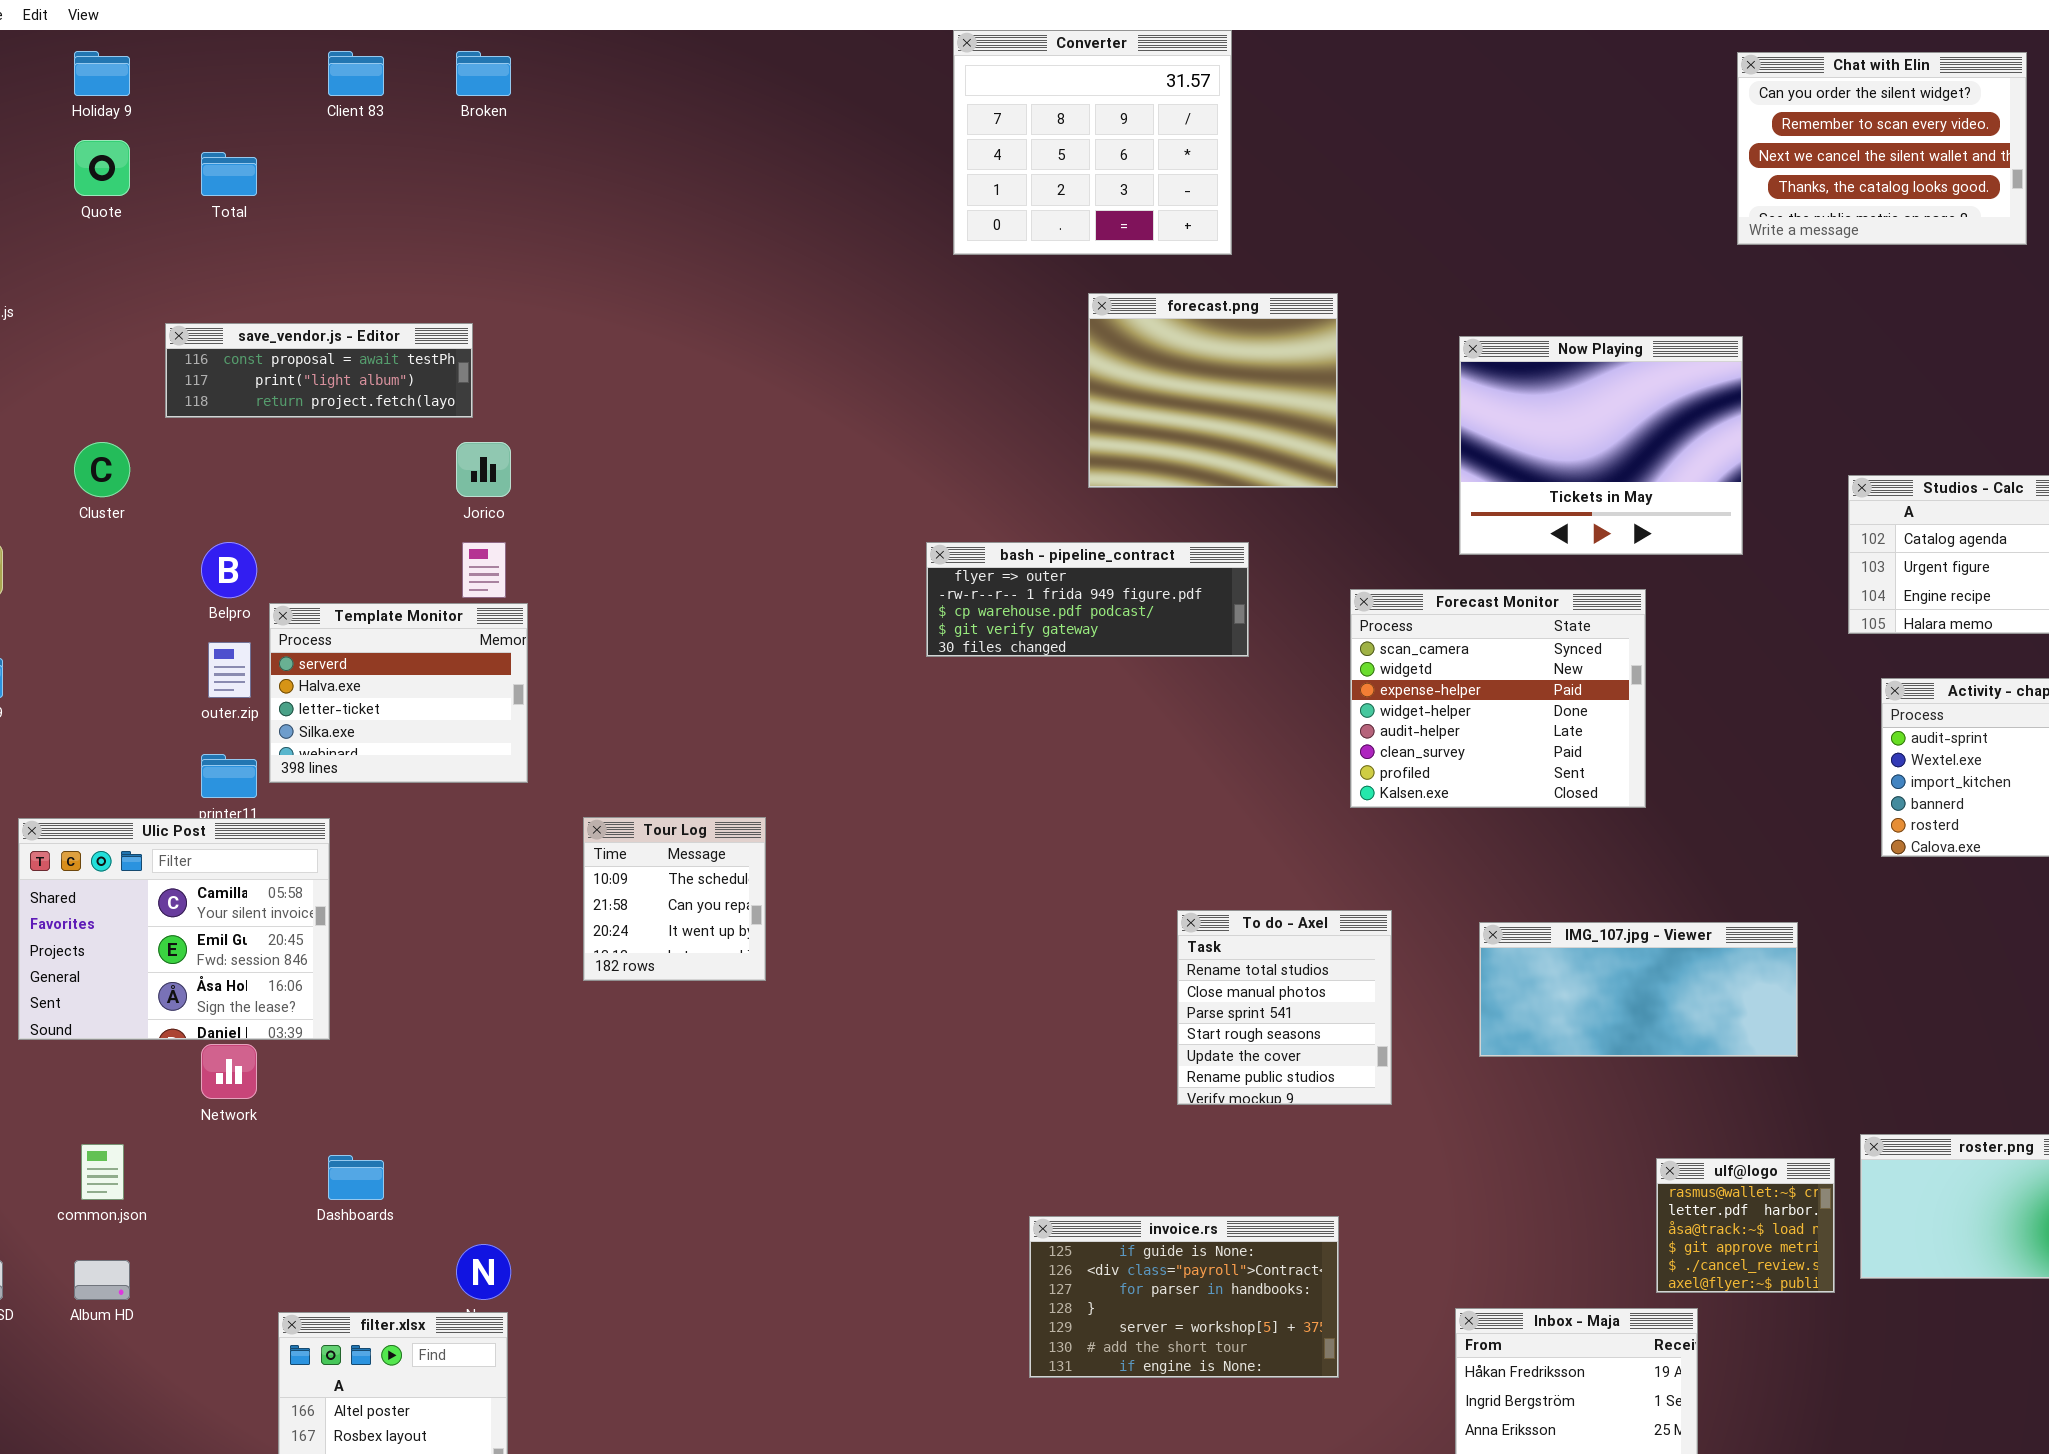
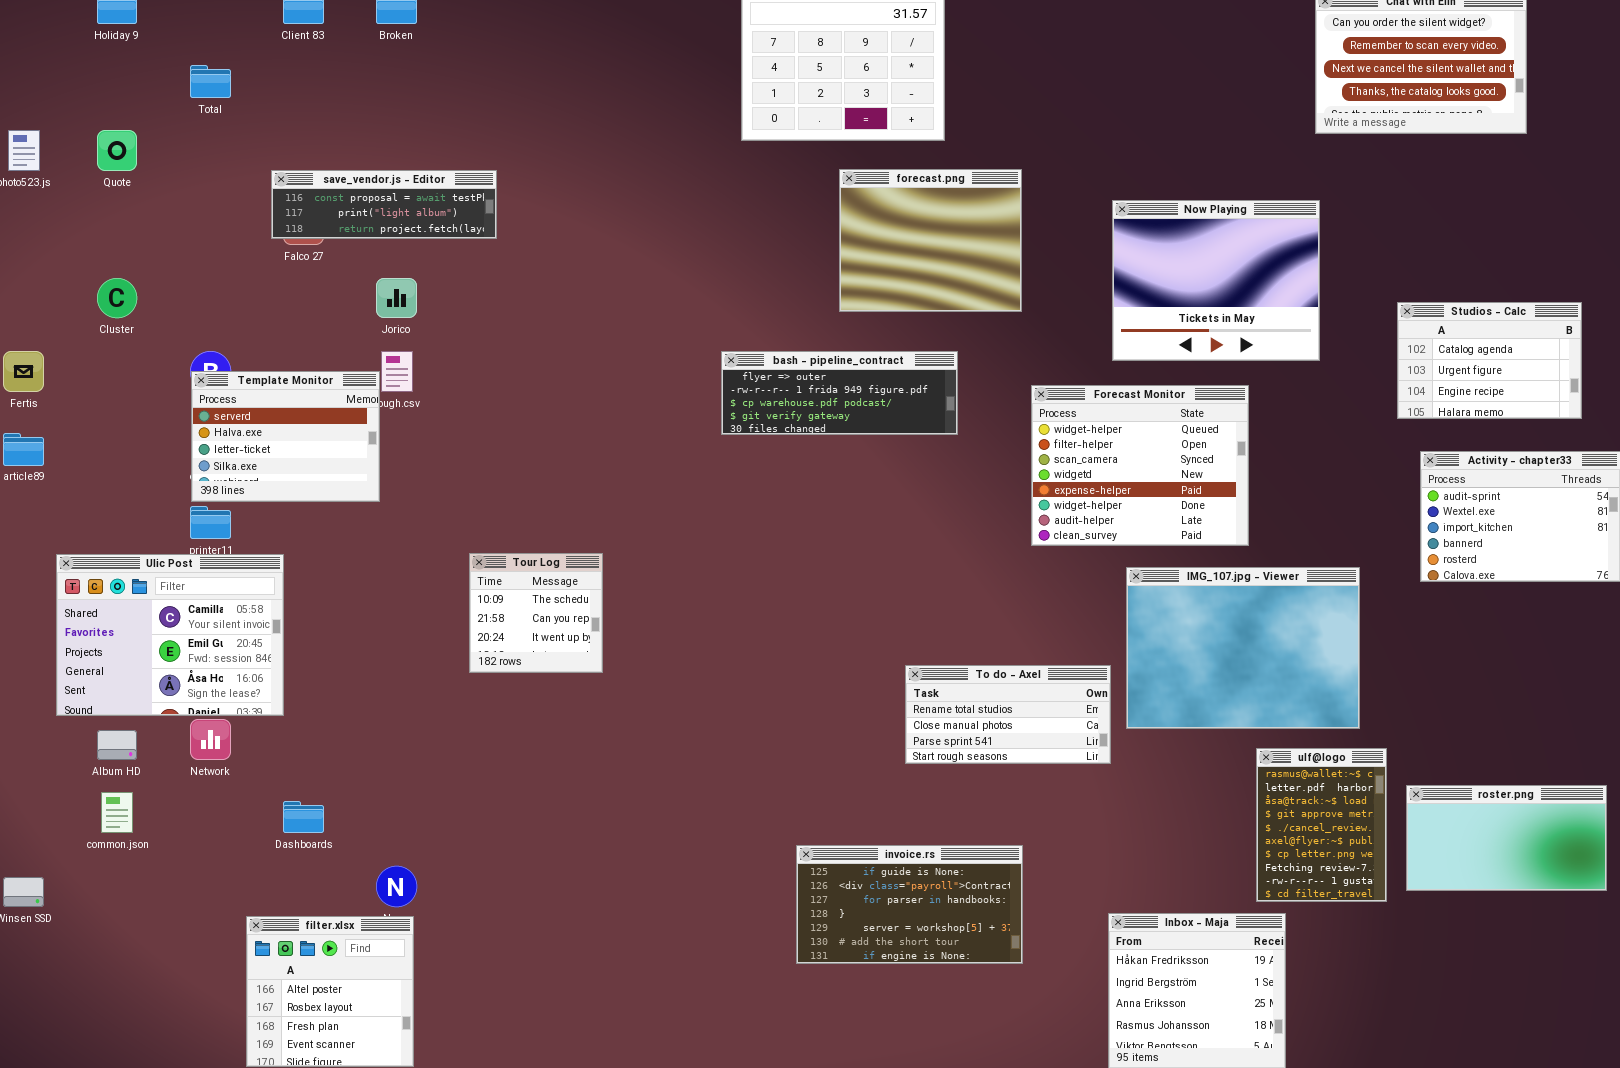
Quote: [74,140,130,196] -> [97,130,137,171], moved
save_vendor.js - Editor: [165,323,473,418] -> [271,170,497,239], moved
Forecast Monitor: [1350,589,1646,808] -> [1031,385,1249,546], scrolled up 2 rows
Template Monitor: [269,603,528,783] -> [191,371,380,502], moved
To do - Axel: [1177,910,1392,1105] -> [905,665,1111,764], resized
IMG_107.jpg - Viewer: [1479,922,1798,1057] -> [1126,567,1360,729], resized
ulf@logo: [1656,1158,1835,1293] -> [1256,748,1387,902], resized
Album HD: [74,1260,130,1300] -> [97,730,137,760], moved

